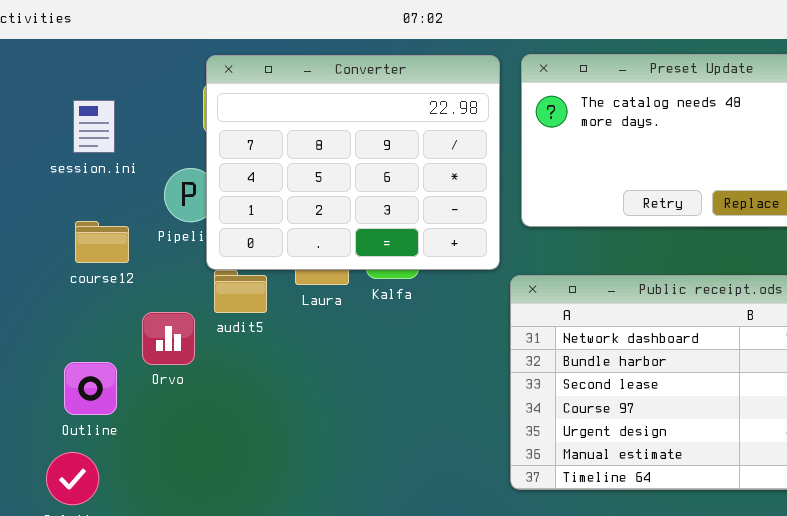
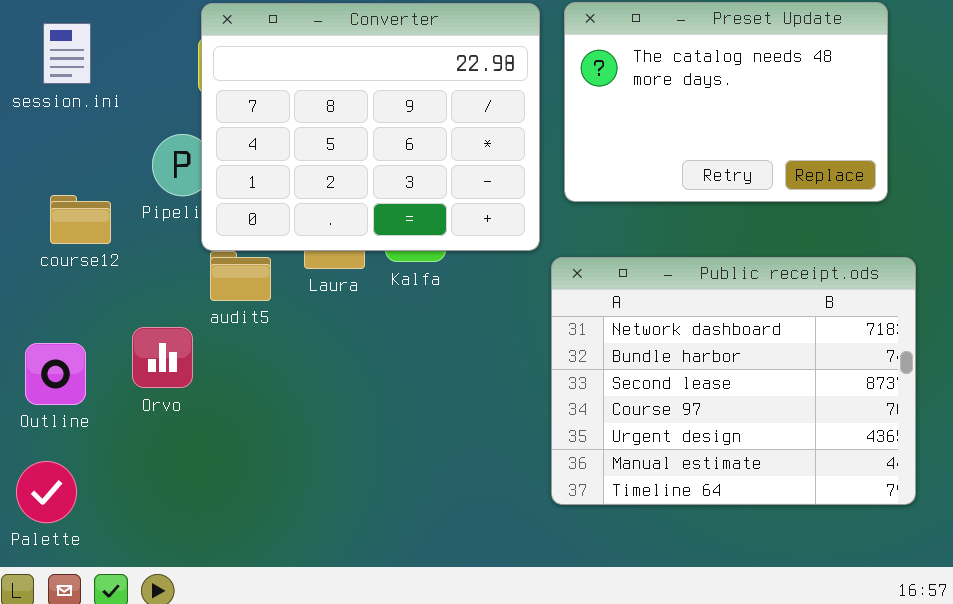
session.ini: [73,100,115,153] -> [43,23,91,84], moved
Orvo: [142,312,195,365] -> [132,327,193,388], moved
Outline: [64,362,117,415] -> [25,343,86,405], moved

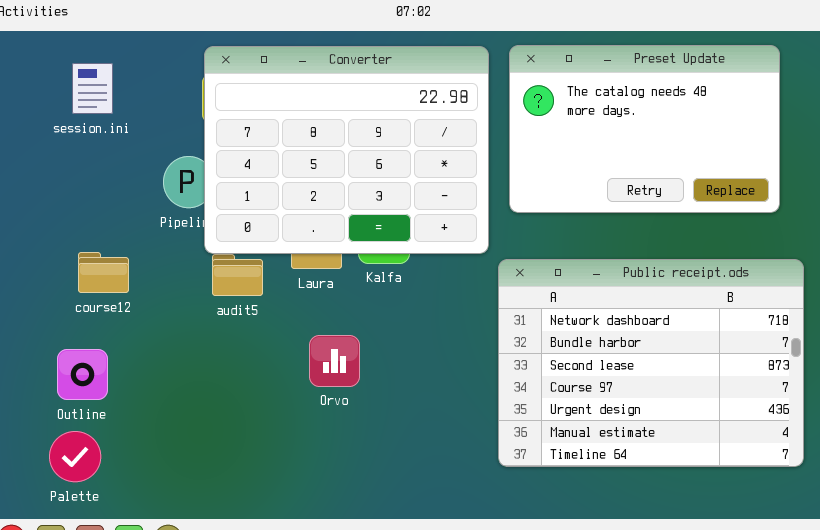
course12: [50,195,111,244] -> [78,252,129,293], moved
Orvo: [132,327,193,388] -> [309,335,360,387], moved
Outline: [25,343,86,405] -> [57,349,108,400], moved

